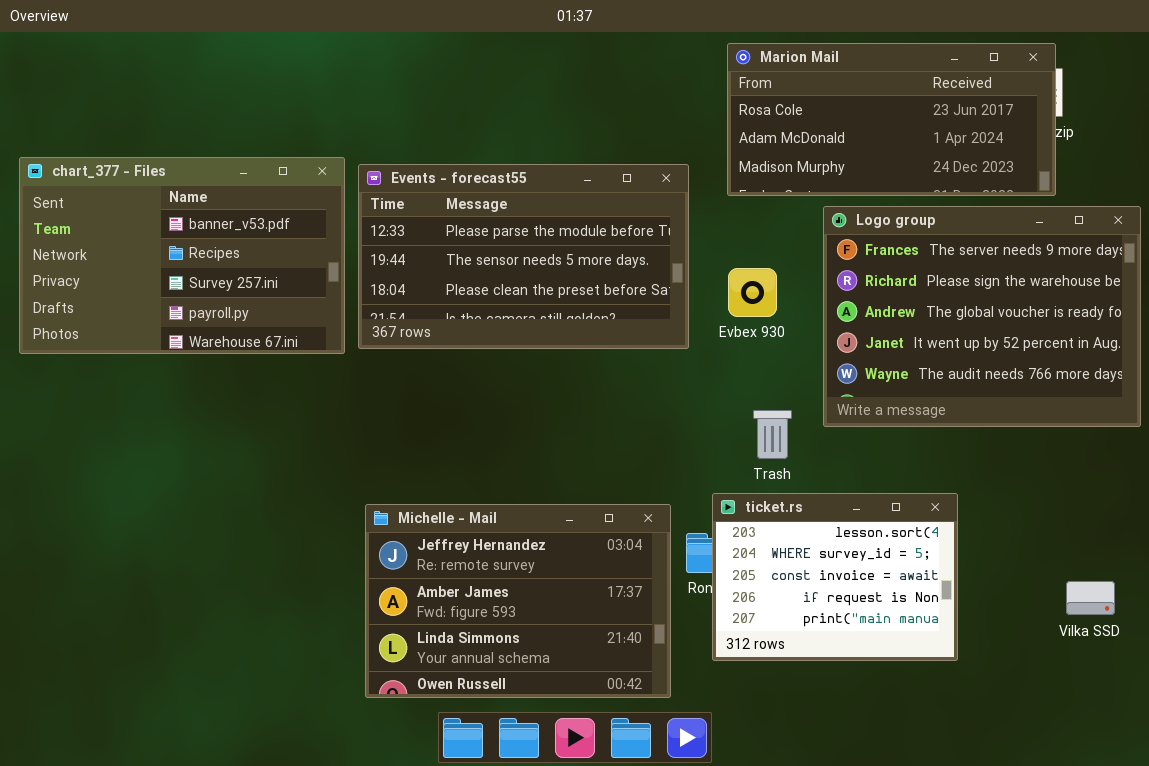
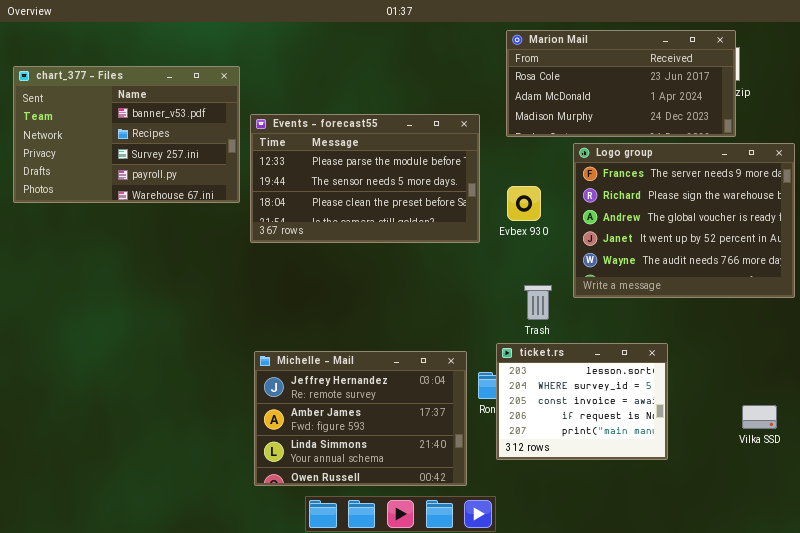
chart_377 - Files: [19,157,345,354] -> [13,66,240,203], moved

